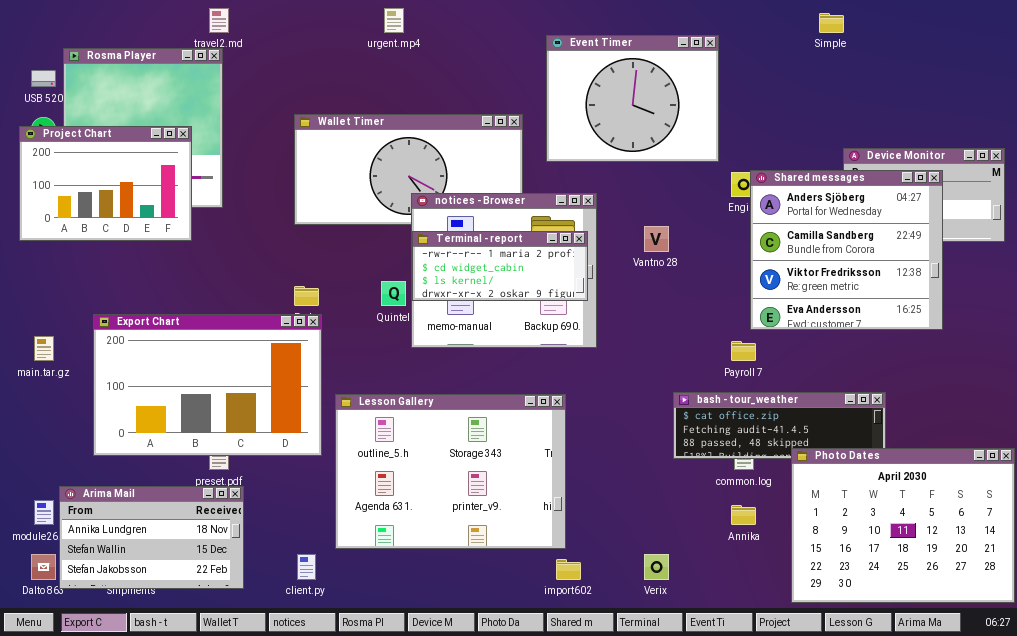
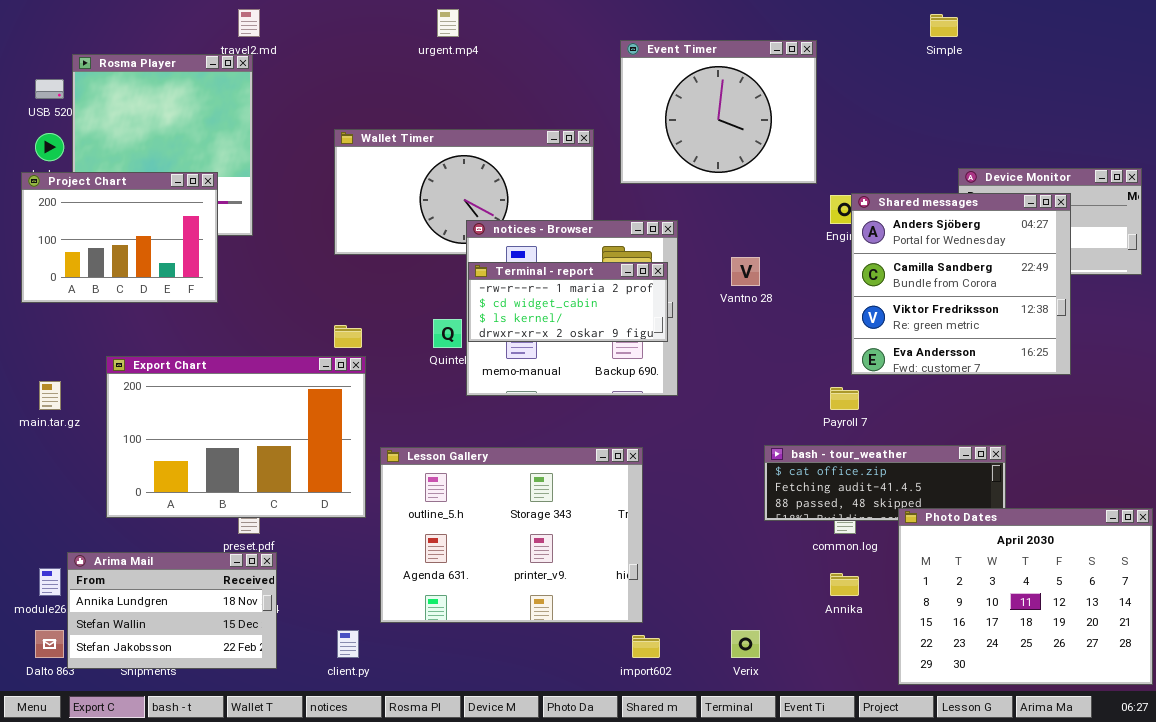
Project Chart: [19,126,192,241] -> [21,172,218,303], moved

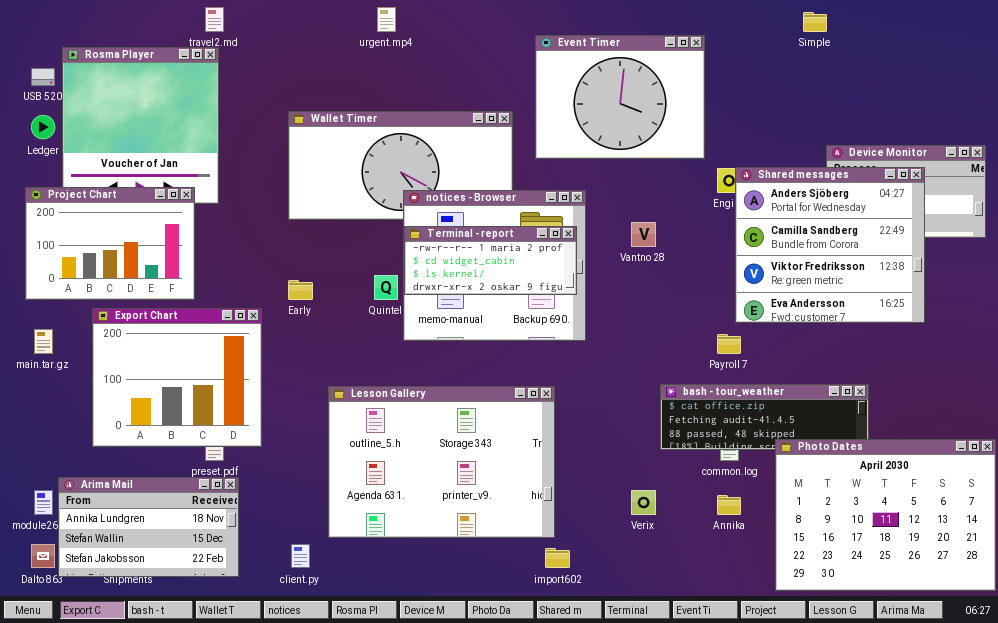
Project Chart: [21,172,218,303] -> [25,187,195,300], moved
Export Chart: [106,356,366,518] -> [92,308,262,447], resized
Verix: [731,630,760,658] -> [631,490,656,515], moved

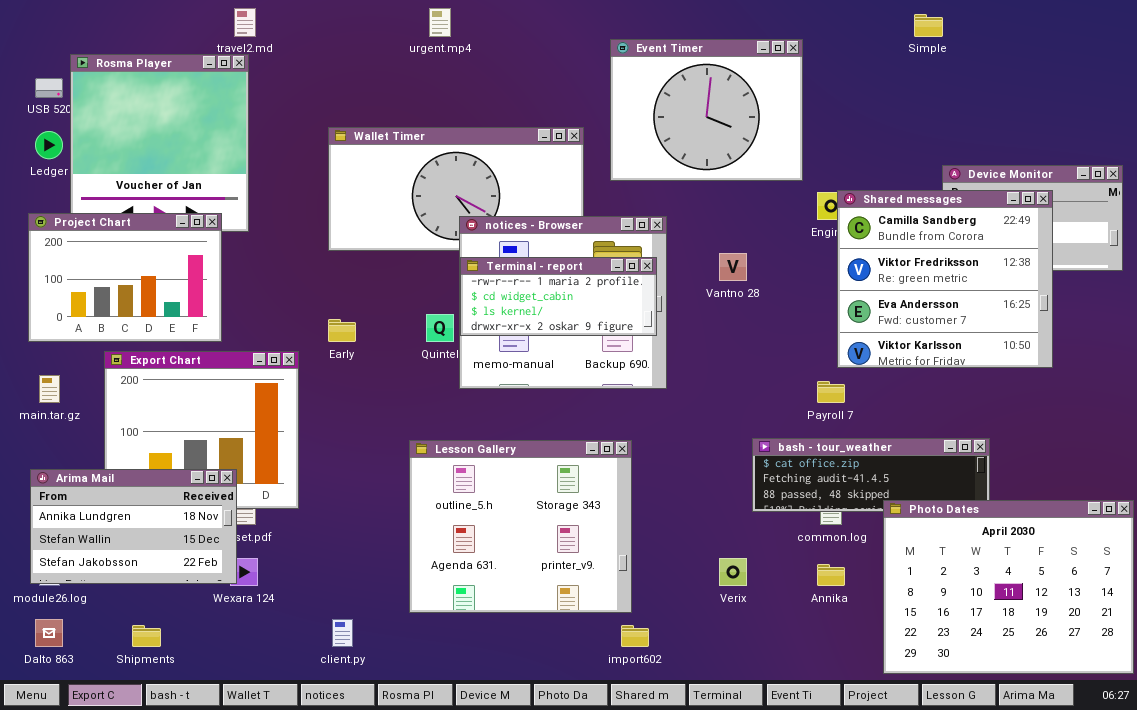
Shared messages: [735,167,925,323] -> [837,190,1053,368], scrolled down 1 row
Lesson Gallery: [328,386,555,538] -> [409,440,632,613], resized
Arima Mail: [58,477,239,577] -> [30,469,237,584], moved

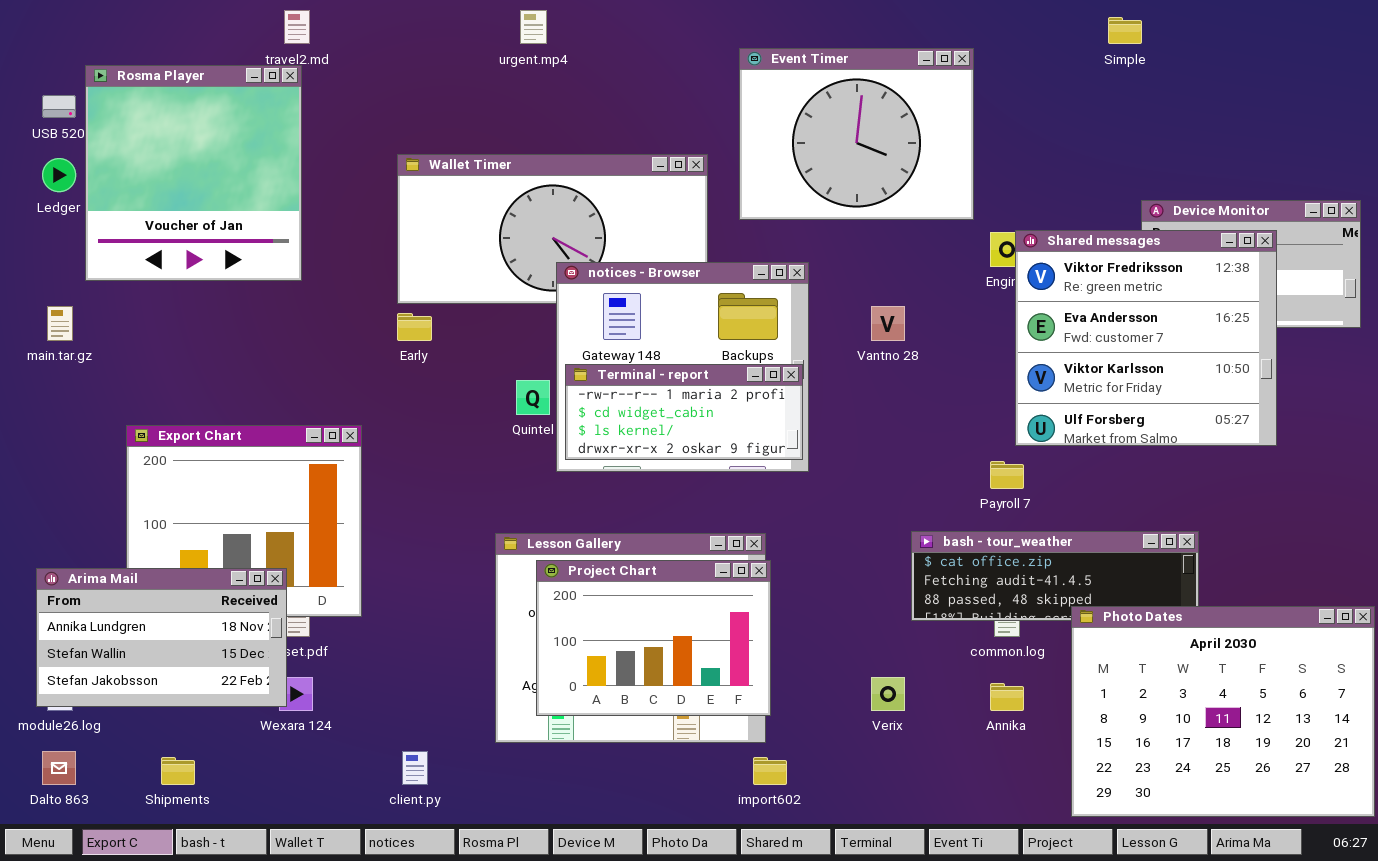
Shared messages: [837,190,1053,368] -> [1015,230,1277,446], scrolled down 1 row
Project Chart: [28,213,222,342] -> [536,560,771,716], moved
Terminal - report: [460,257,657,336] -> [565,364,803,460], moved
Early: [328,319,356,342] -> [397,313,432,341], moved
main.tar.gz: [39,375,60,403] -> [47,306,73,341], moved

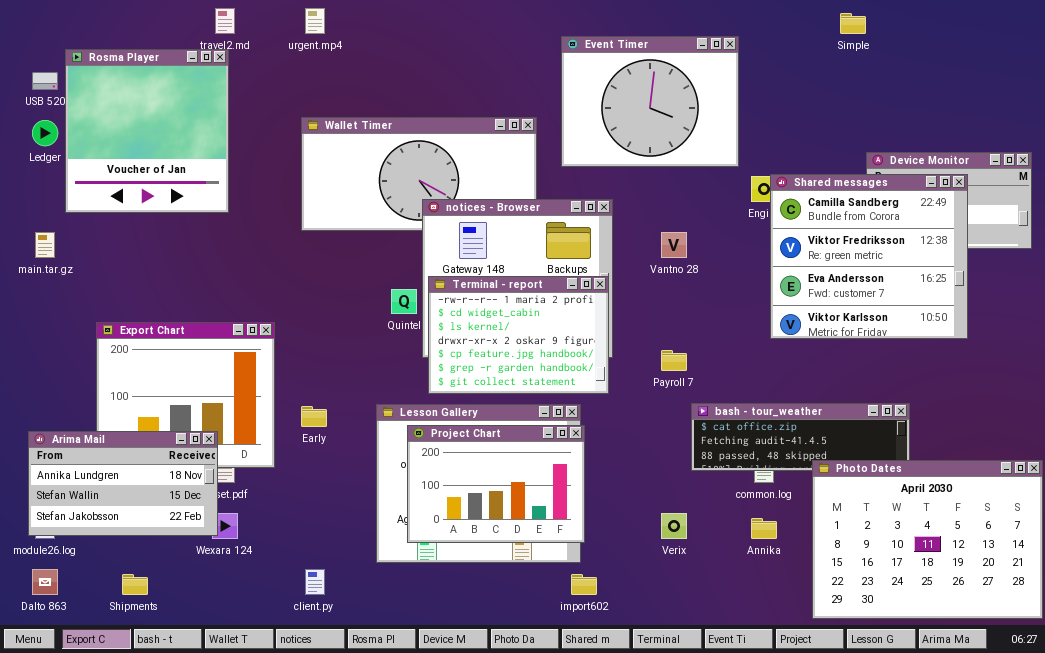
urgent.mp4: [520,10,547,44] -> [305,8,325,34], moved
Shared messages: [1015,230,1277,446] -> [770,174,968,339], scrolled up 1 row
Early: [397,313,432,341] -> [301,406,327,427], moved
Terminal - report: [565,364,803,460] -> [428,276,609,394], resized
Payroll 7: [990,461,1024,489] -> [661,350,687,371], moved

